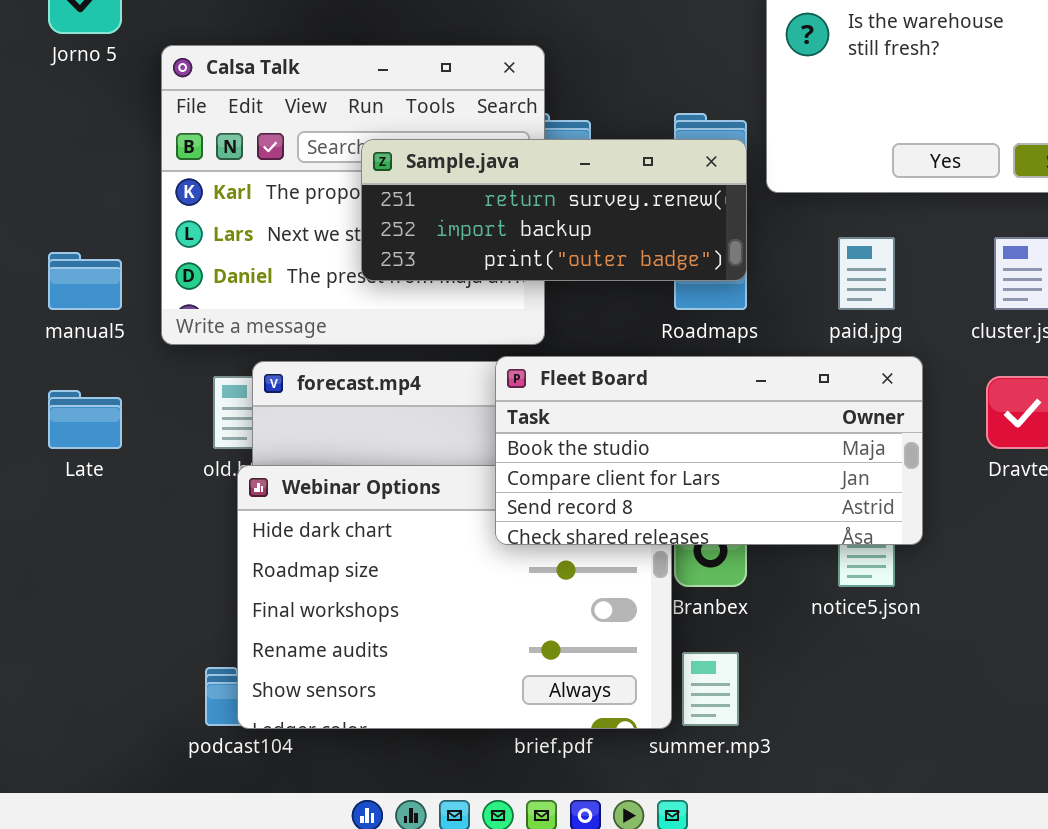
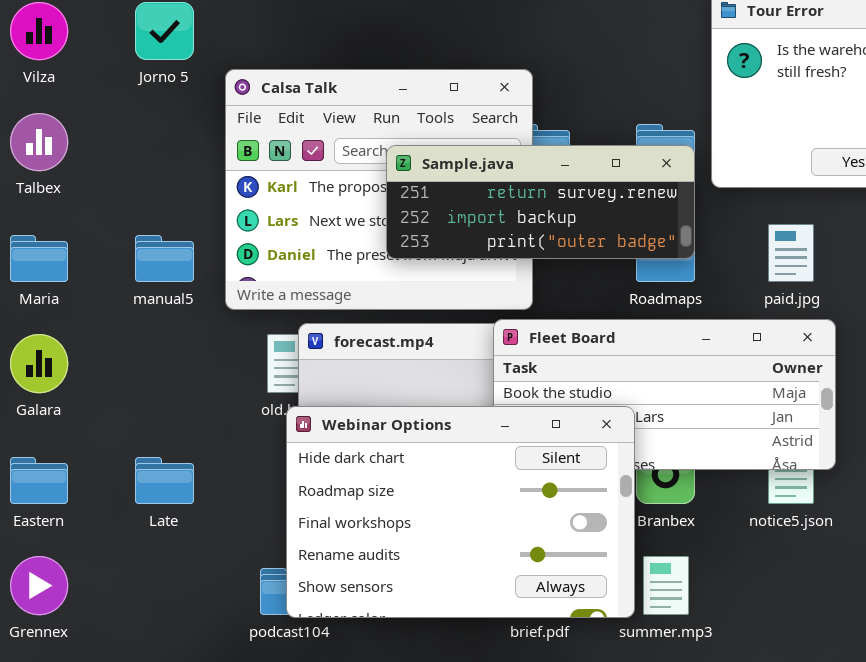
Late: [48,390,122,449] -> [135,457,194,504], moved
Webinar Options: [237,465,672,729] -> [286,406,635,618], raised

